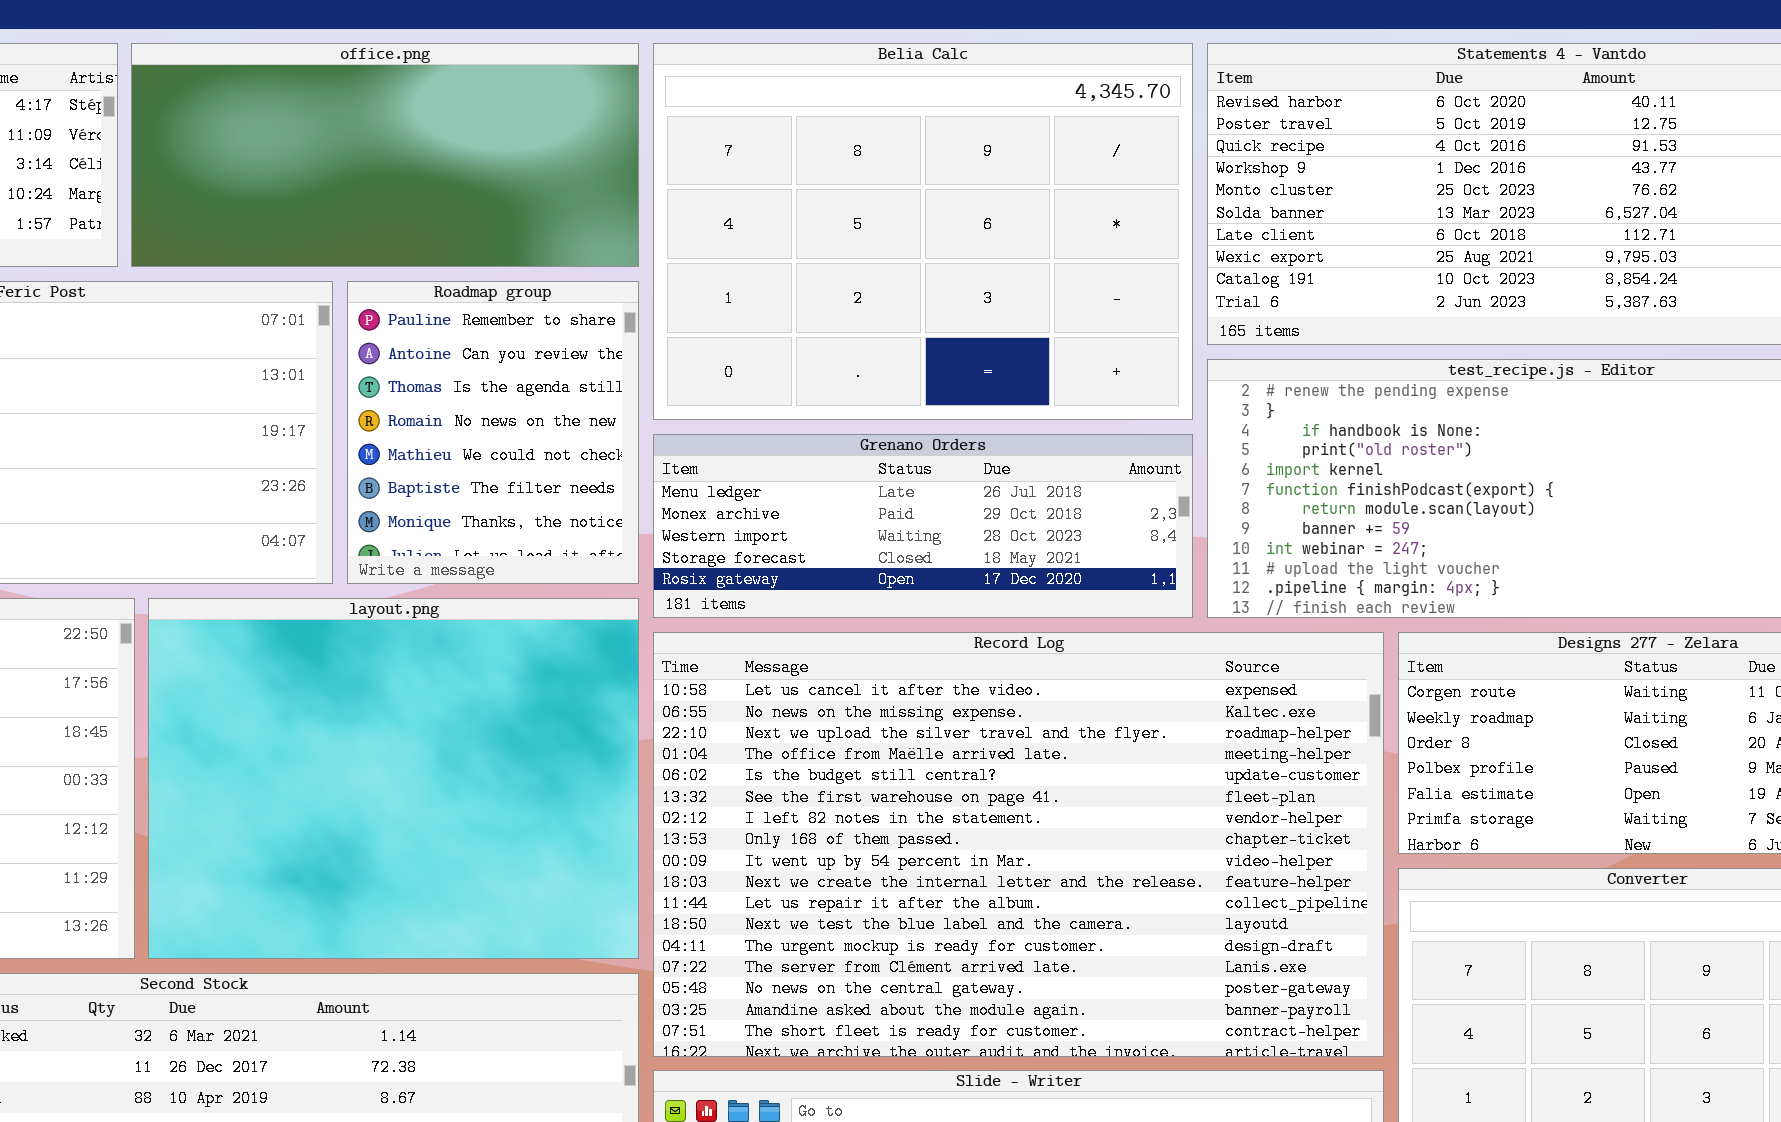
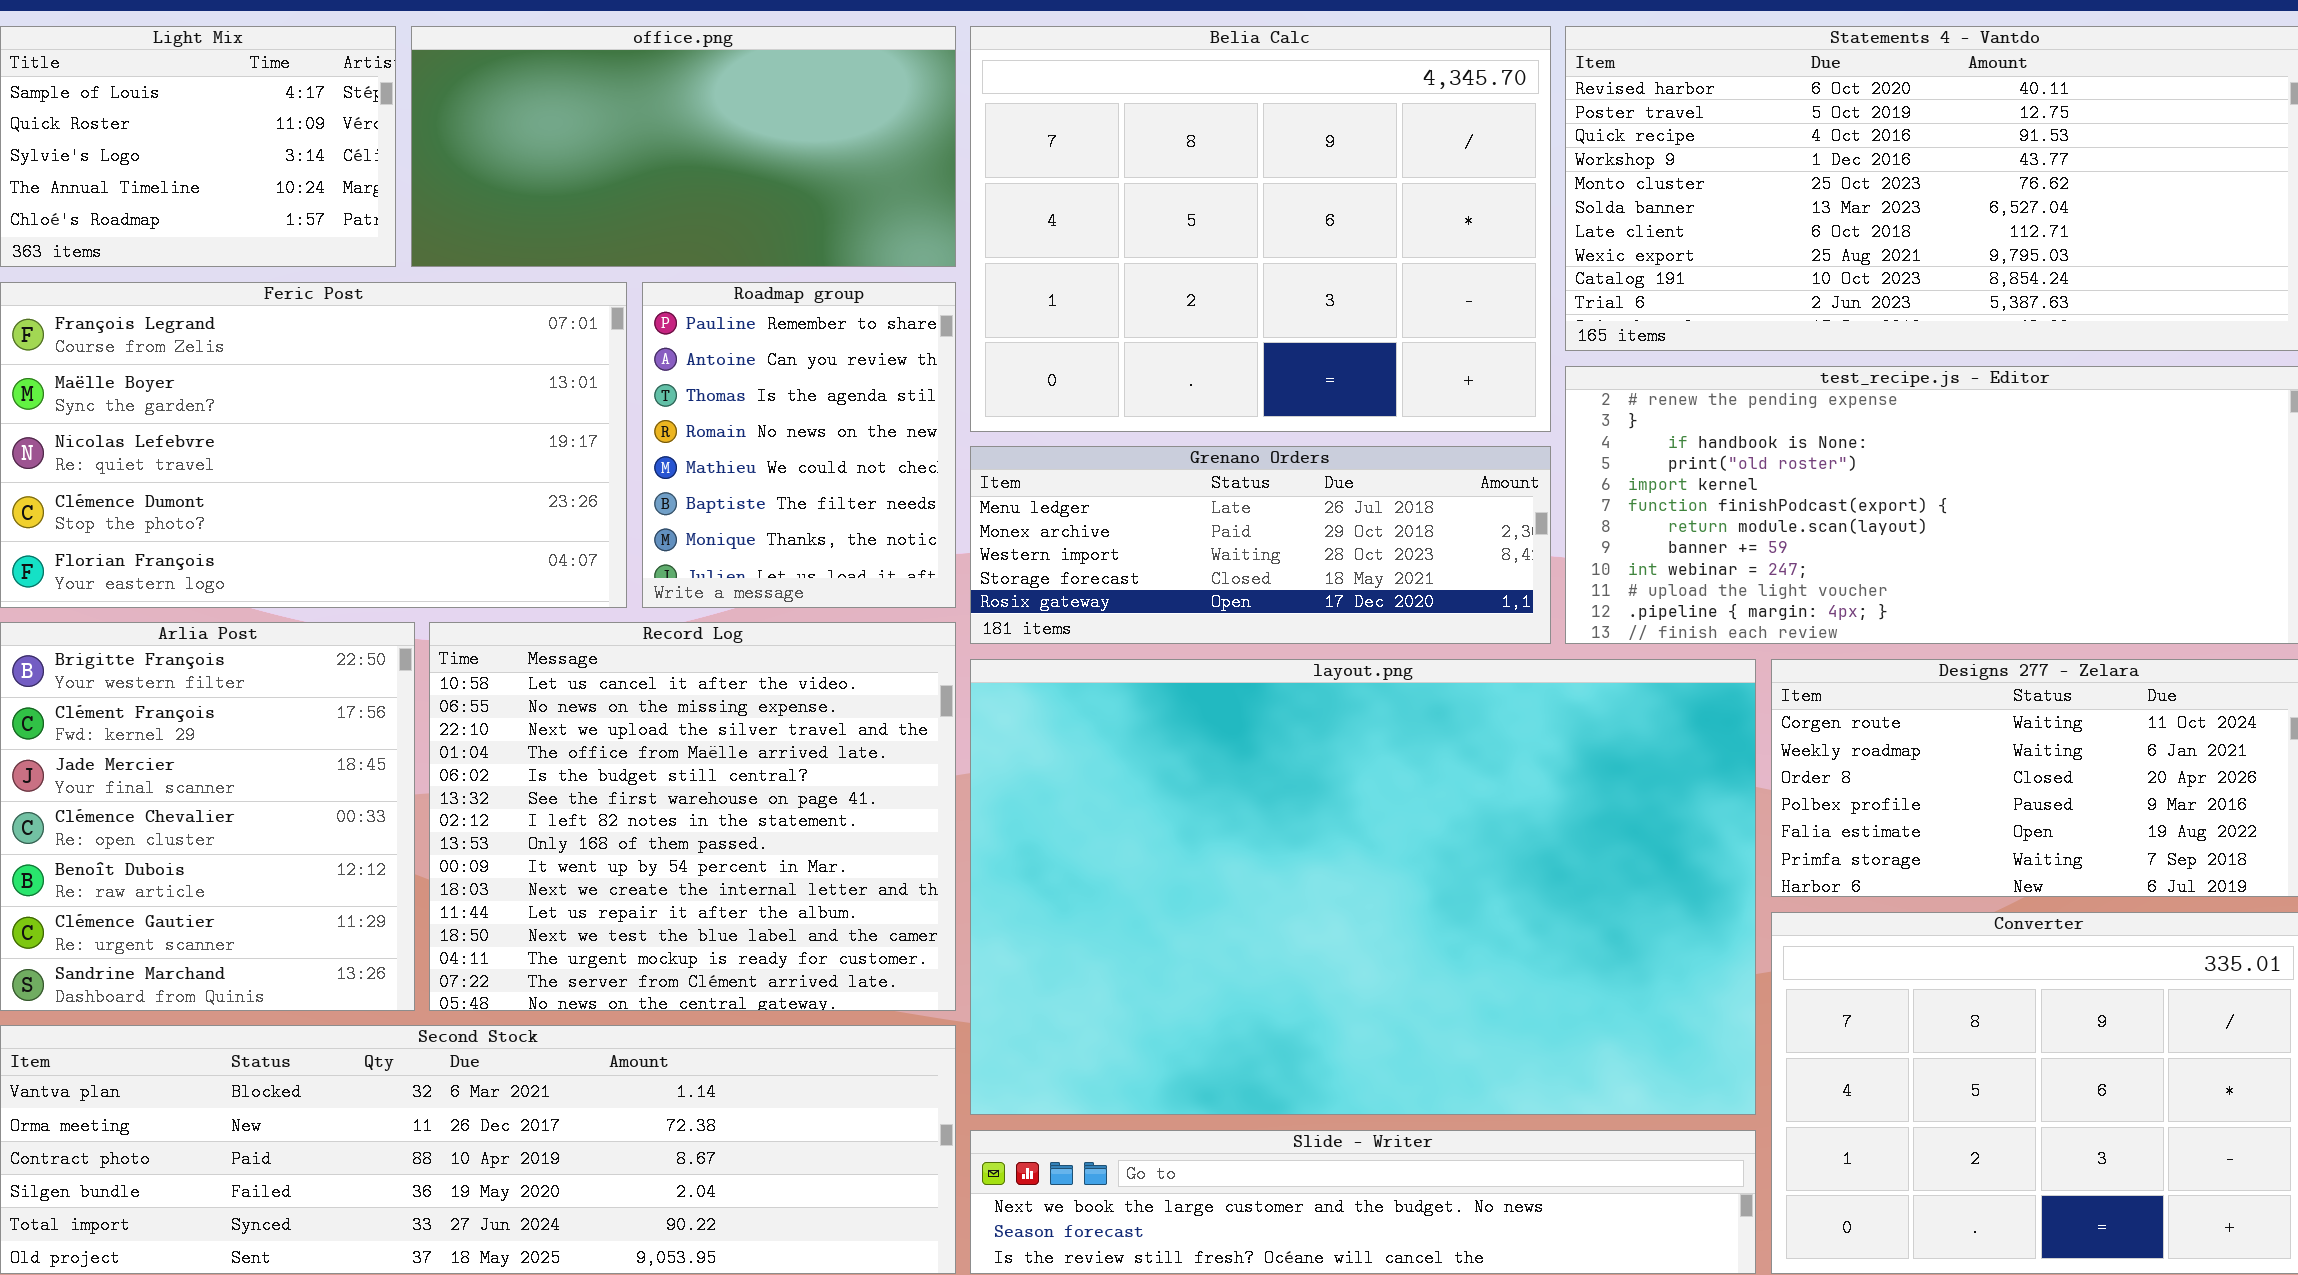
layout.png: [148,598,639,959] -> [970,659,1756,1115], moved, resized
Record Log: [653,632,1384,1057] -> [429,622,956,1011], moved, resized

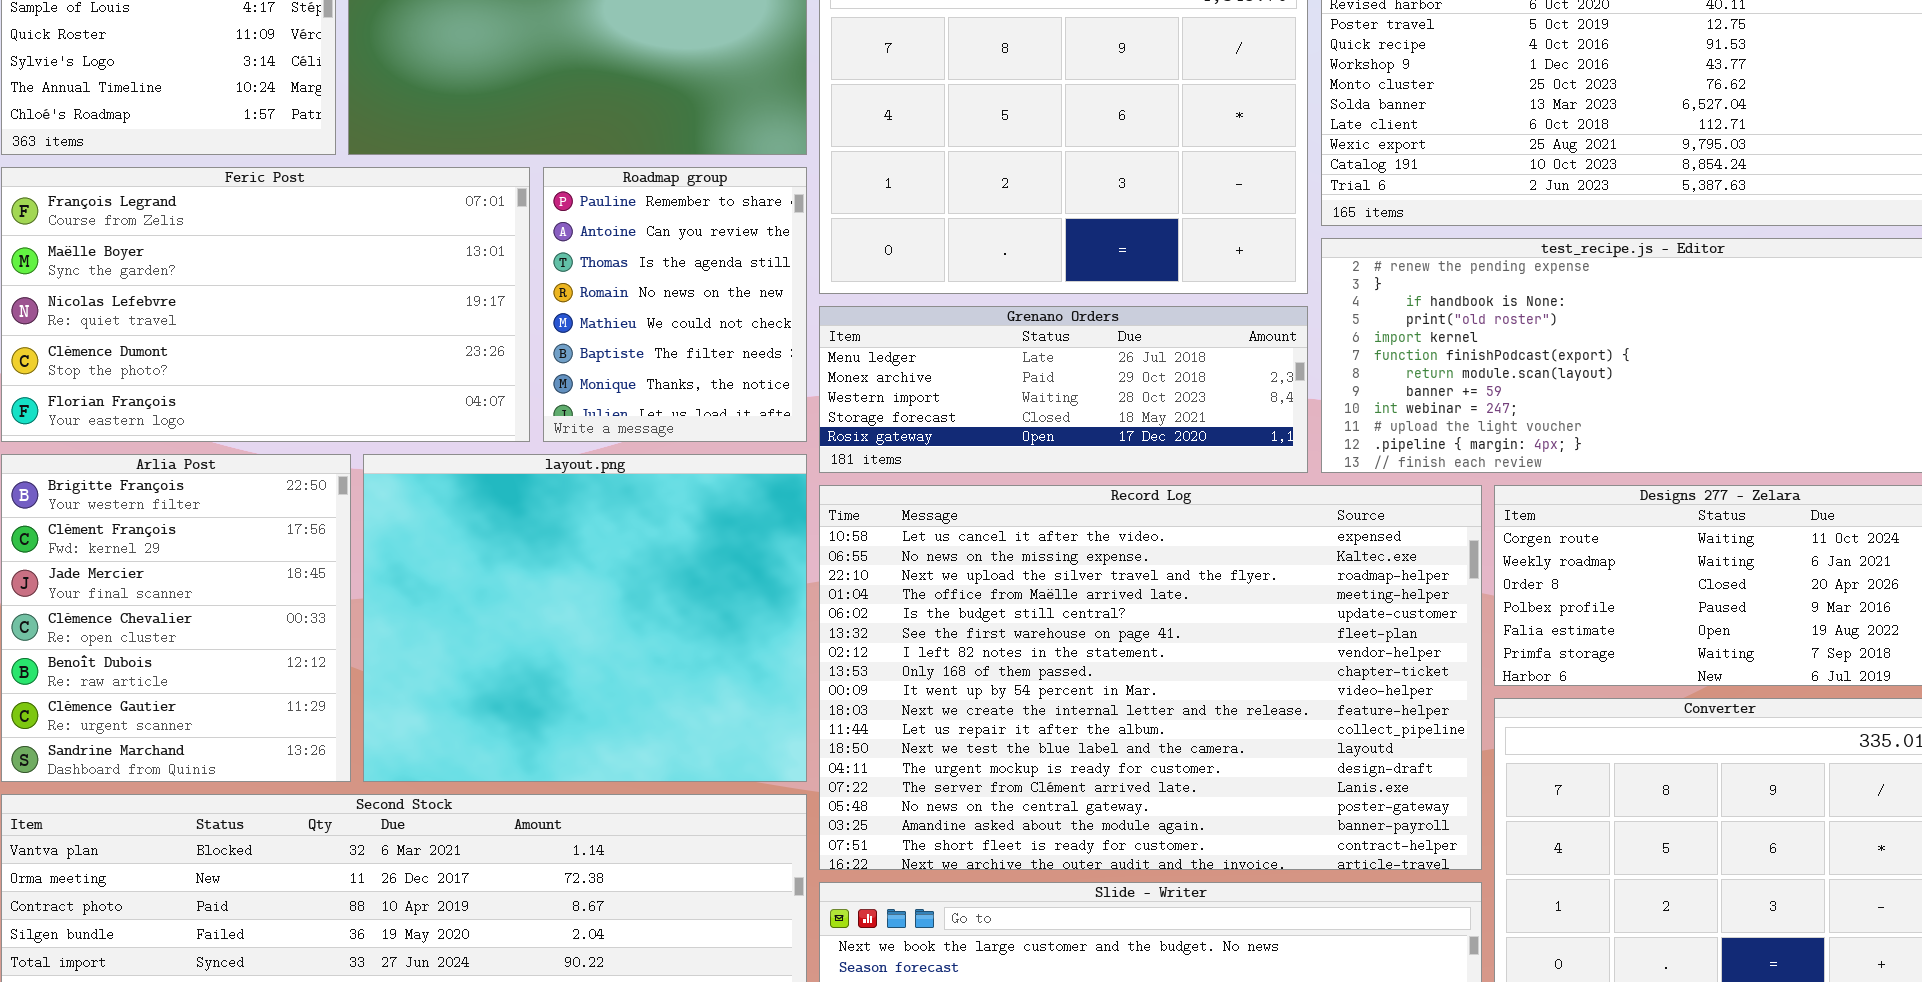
Record Log: [429,622,956,1011] -> [819,485,1482,870], moved, resized
layout.png: [970,659,1756,1115] -> [363,454,807,782], moved, resized

